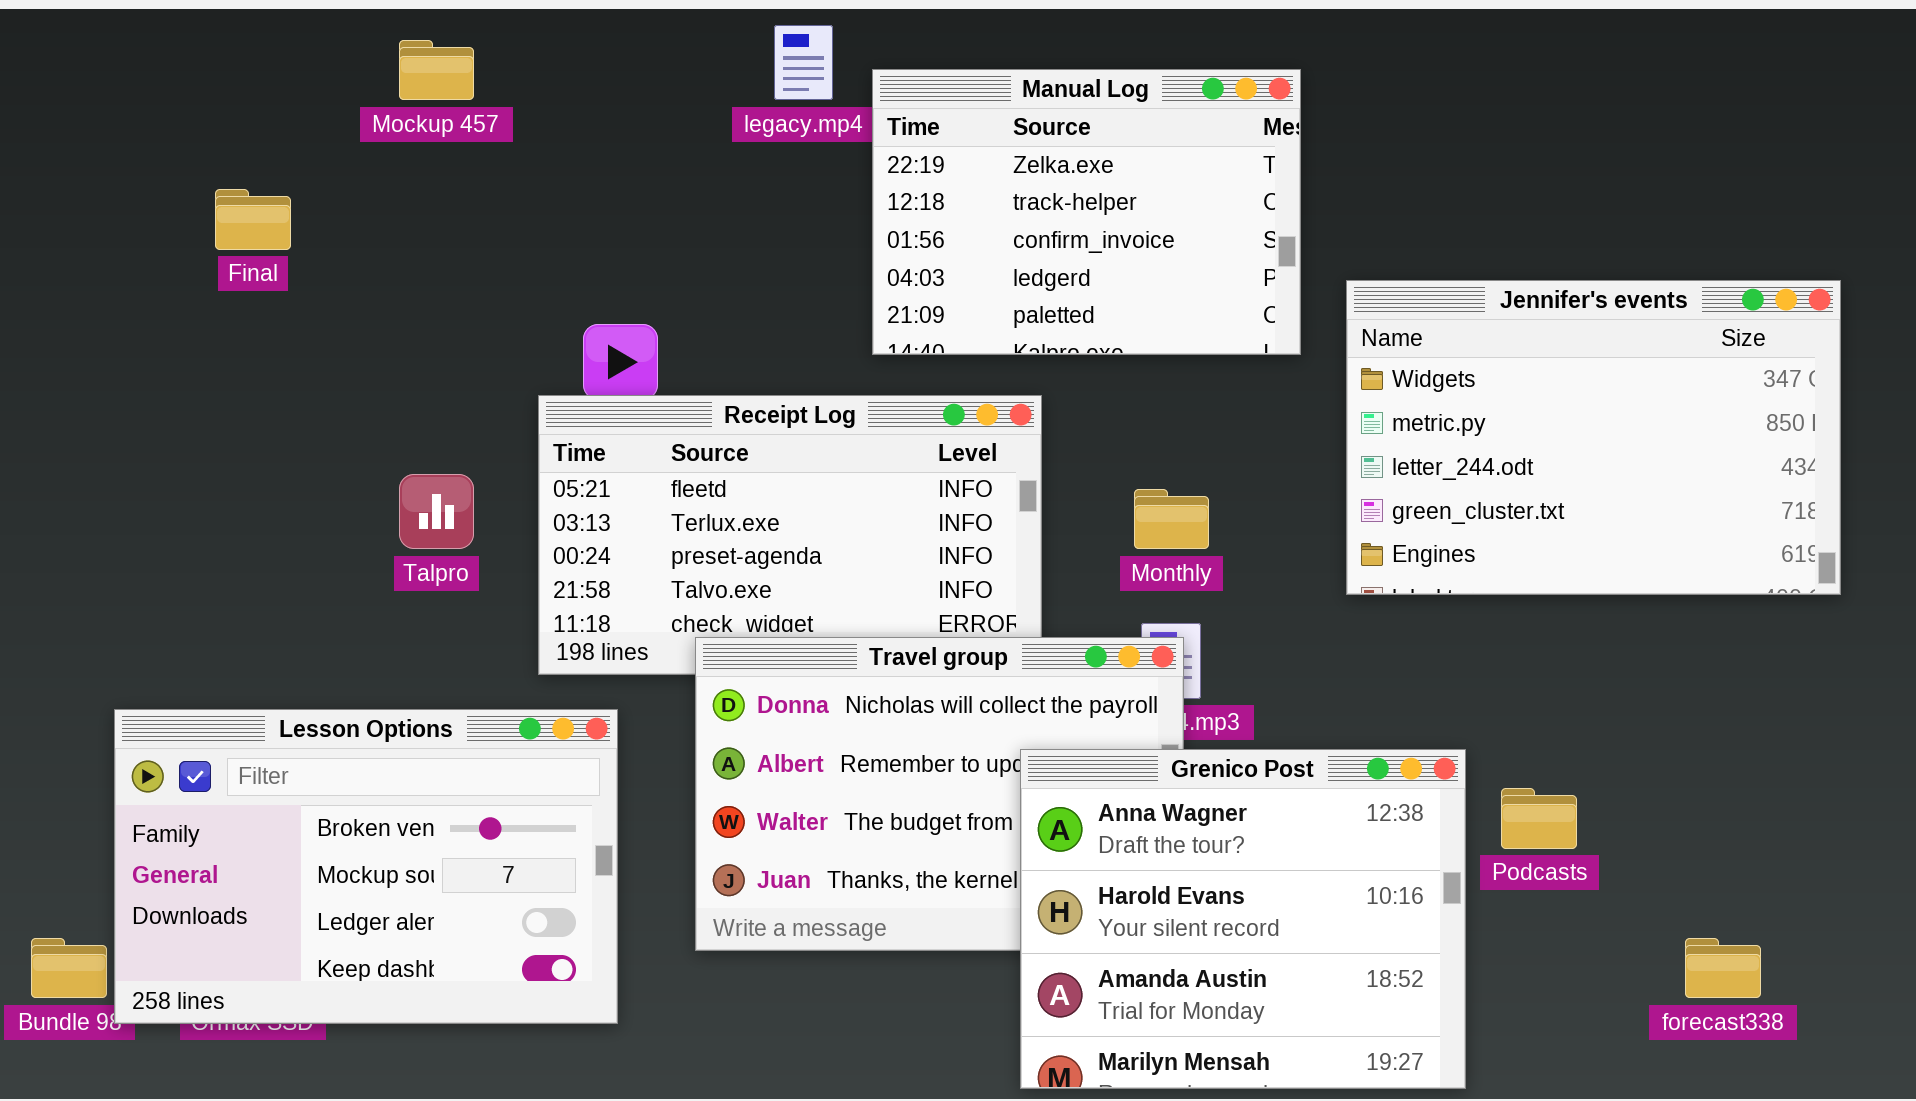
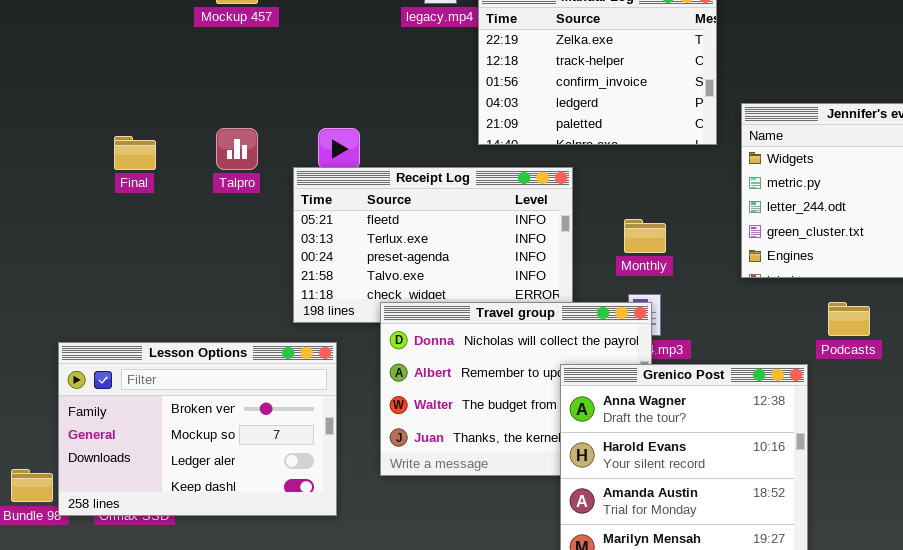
Final: [215,189,291,250] -> [114,136,156,170], moved
Talpro: [399,474,474,549] -> [216,128,258,170], moved
Podcasts: [1501,788,1577,849] -> [828,302,870,336], moved

